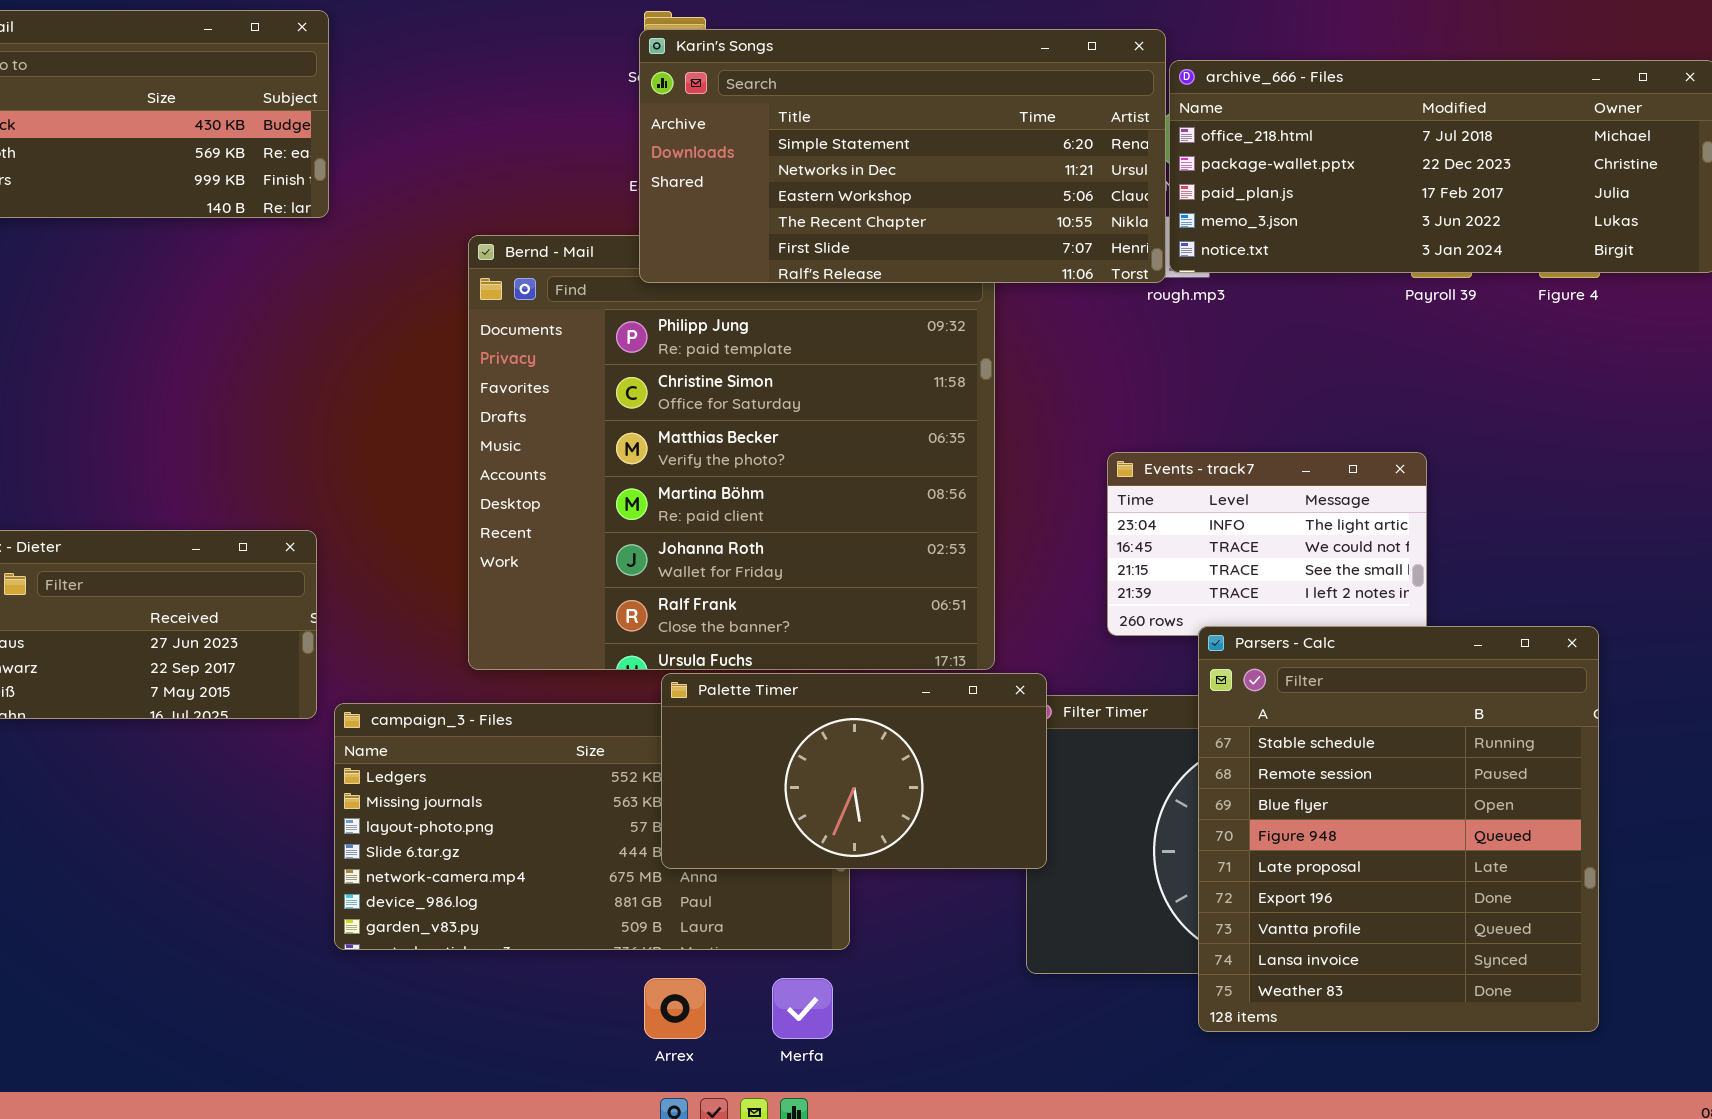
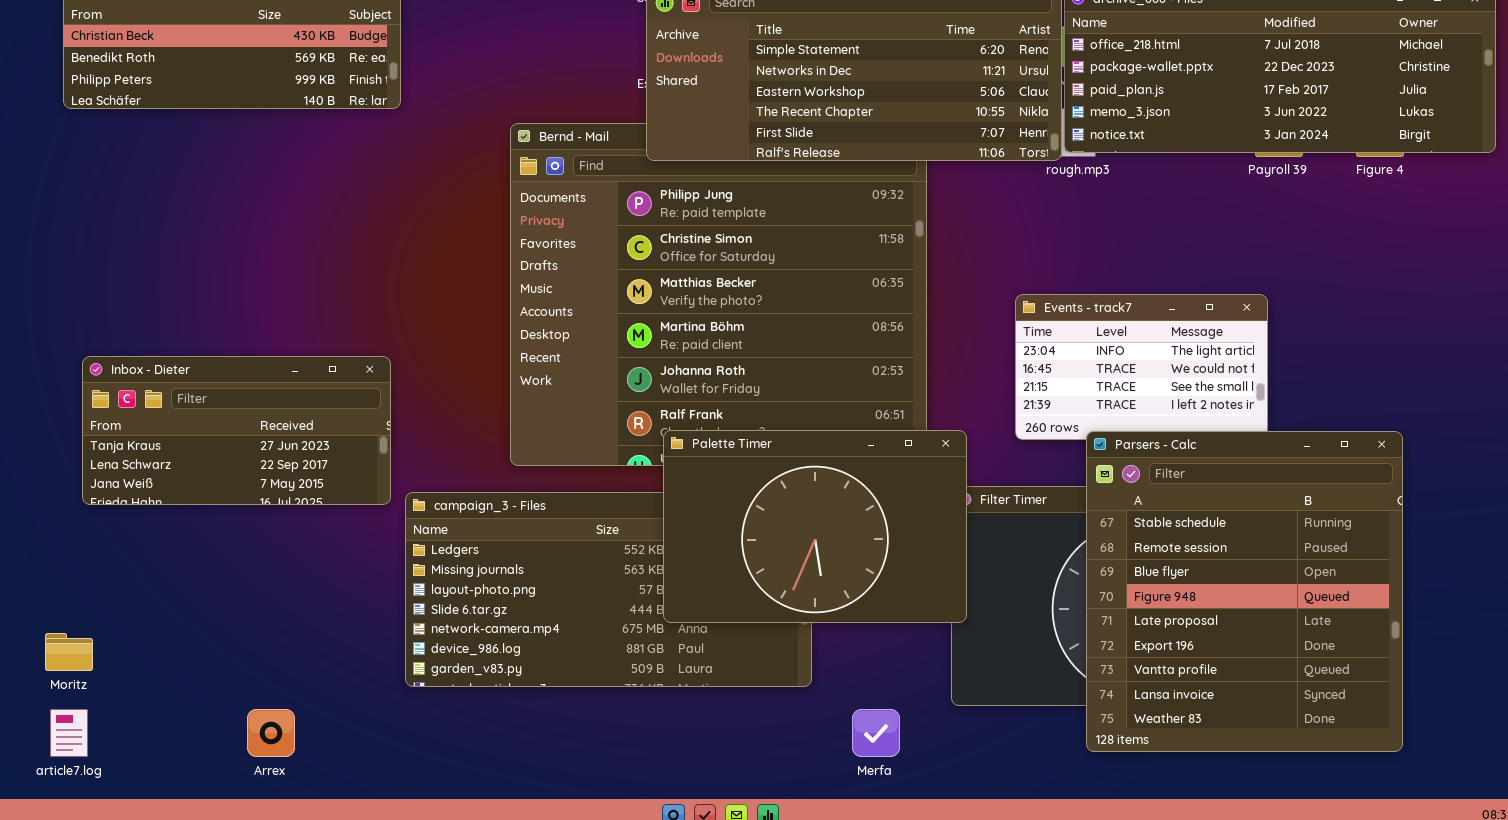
Palette Timer: [661,673,1047,869] -> [663,430,967,623], resized
Arrex: [644,978,706,1039] -> [247,709,295,757], moved
Merfa: [772,978,833,1039] -> [852,709,900,757], moved

